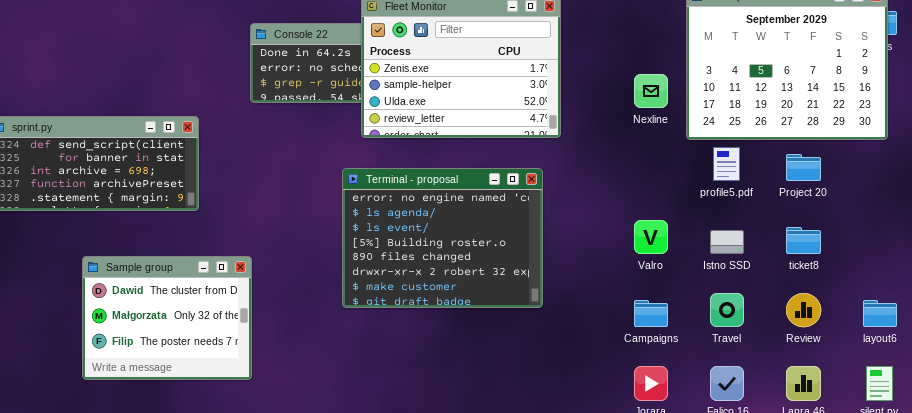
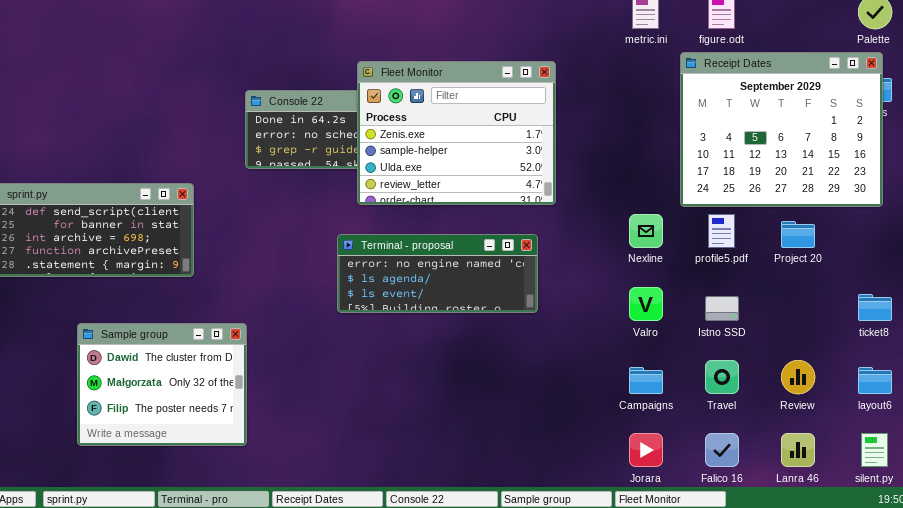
Nexline: [634,74,668,108] -> [629,214,663,248], moved
Terminal - proposal: [342,168,543,308] -> [337,234,538,313], resized
ticket8: [786,227,821,254] -> [858,294,892,321], moved

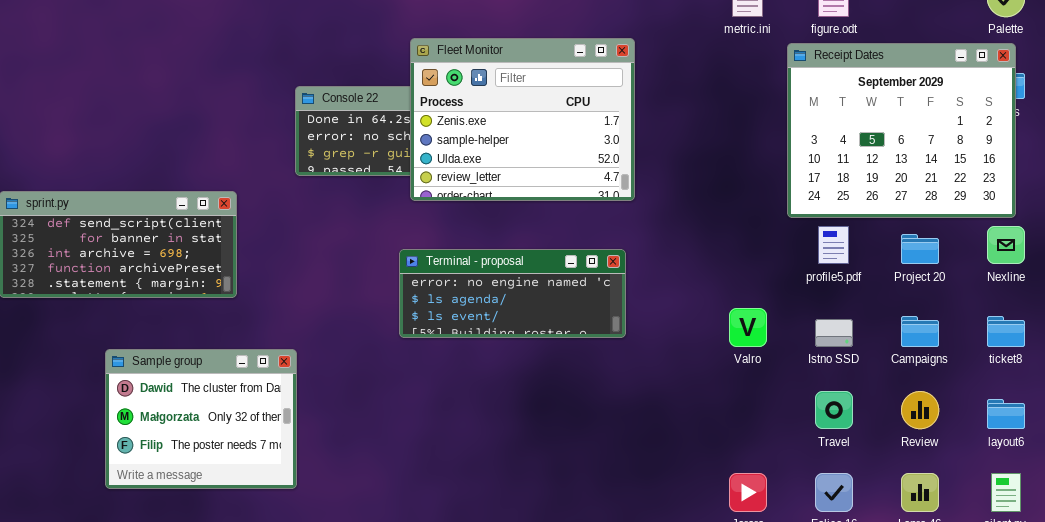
Fleet Monitor: [357,61,556,205] -> [410,38,635,201], moved
Nexline: [629,214,663,248] -> [987,226,1025,264], moved
Campaigns: [629,367,663,394] -> [901,316,939,347], moved

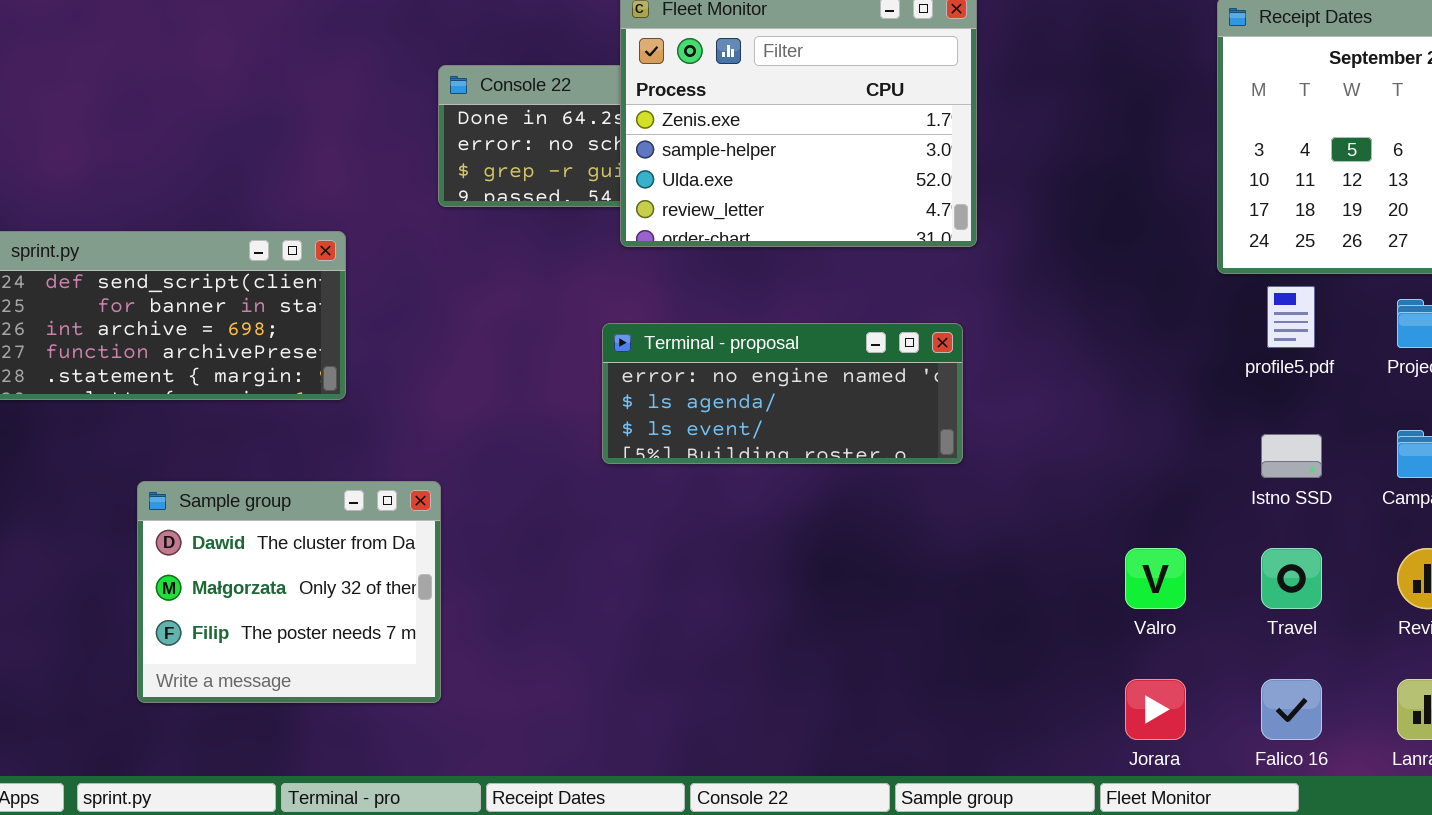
Valro: [729,308,767,347] -> [1125,548,1186,609], moved

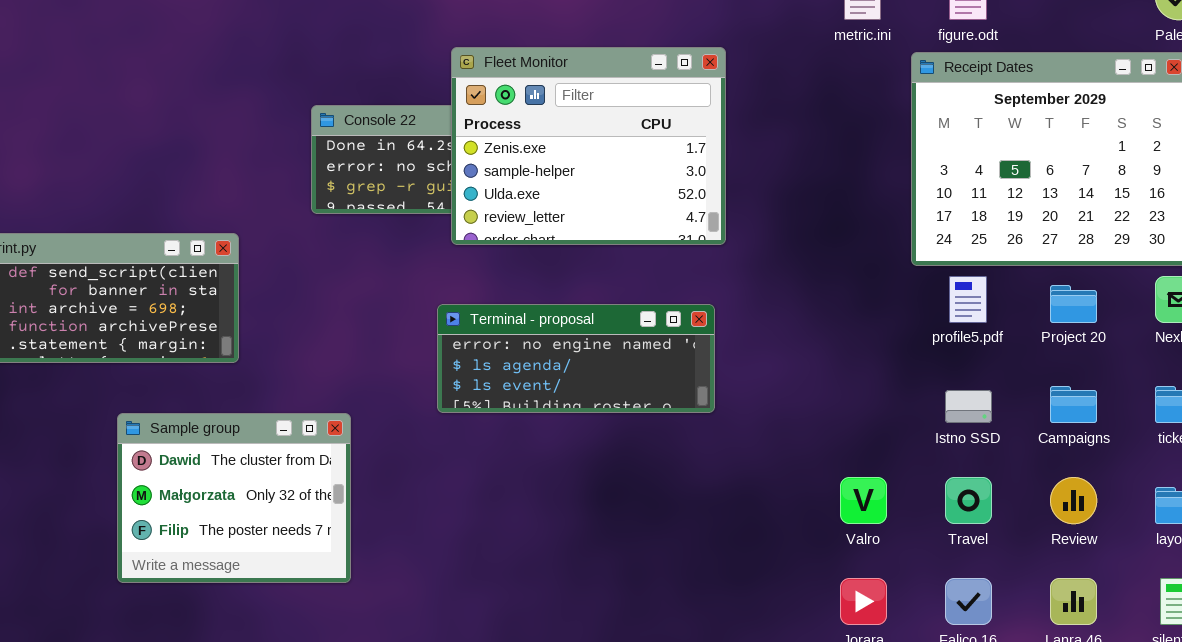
Sample group: [137,481,441,703] -> [117,413,351,583], moved

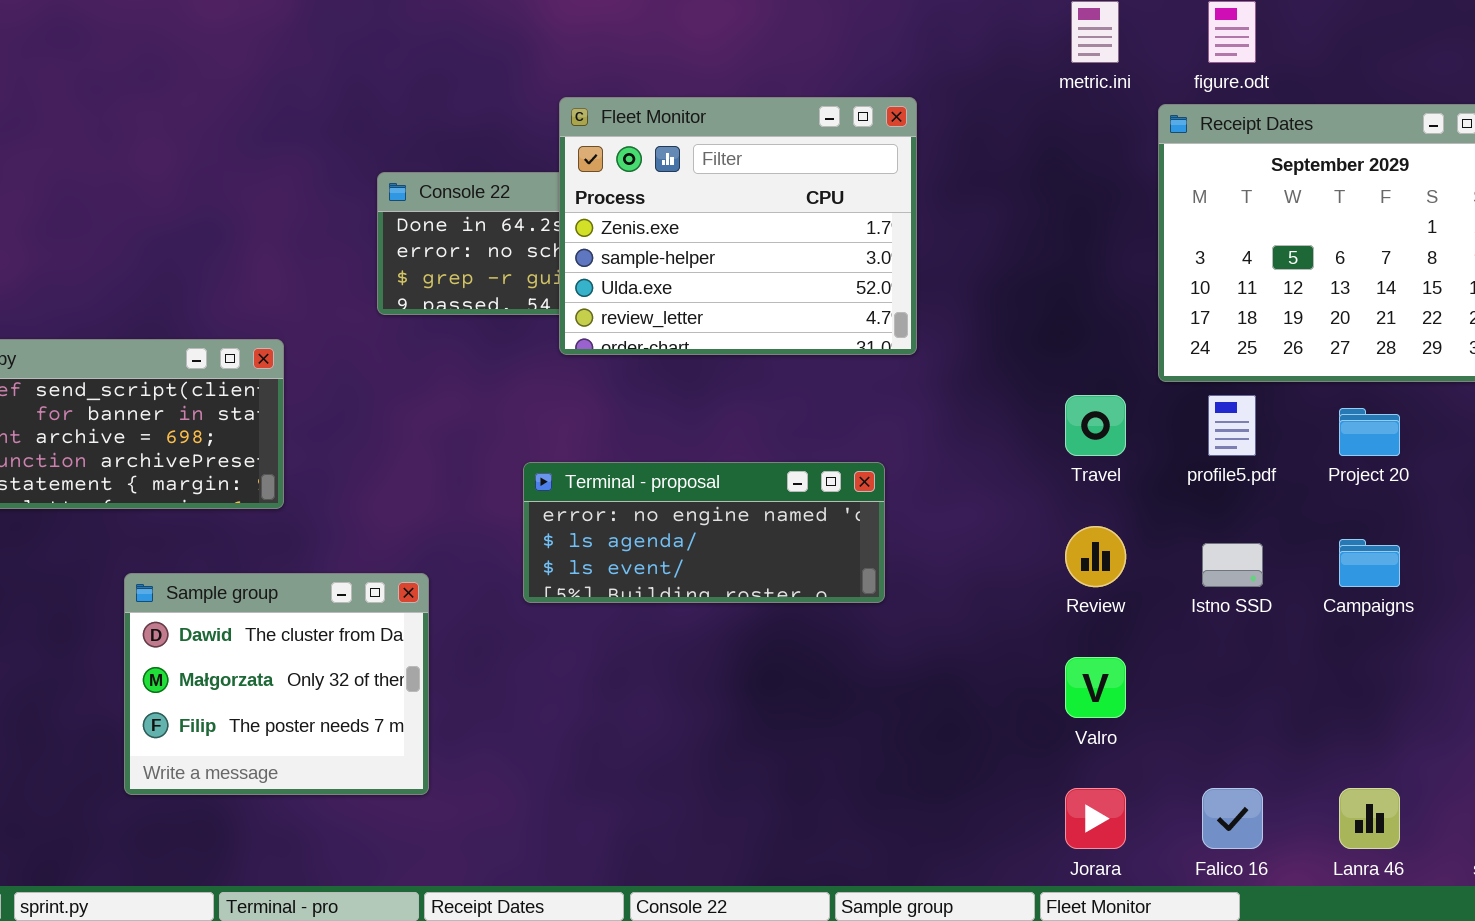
Terminal - proposal: [437,304,715,413] -> [523,462,885,603], moved
Travel: [945,477,992,524] -> [1065,395,1126,456], moved
Review: [1050,477,1097,524] -> [1065,526,1126,587], moved

